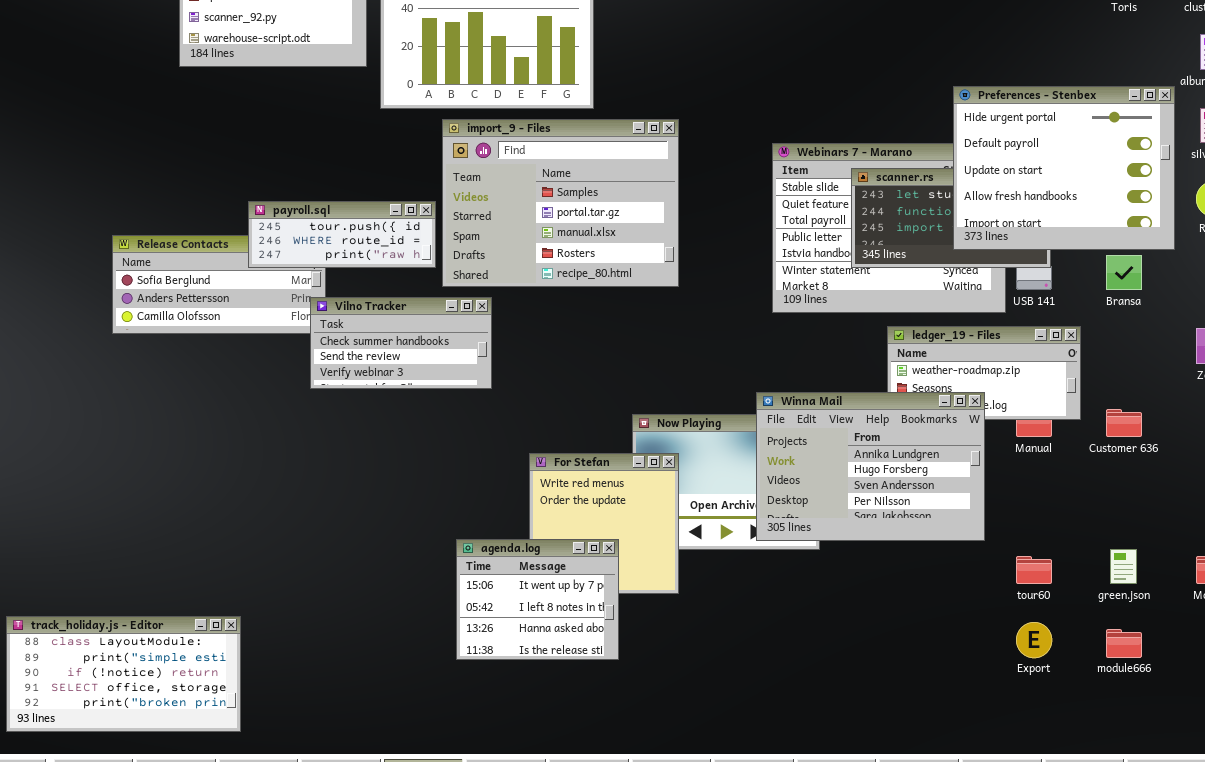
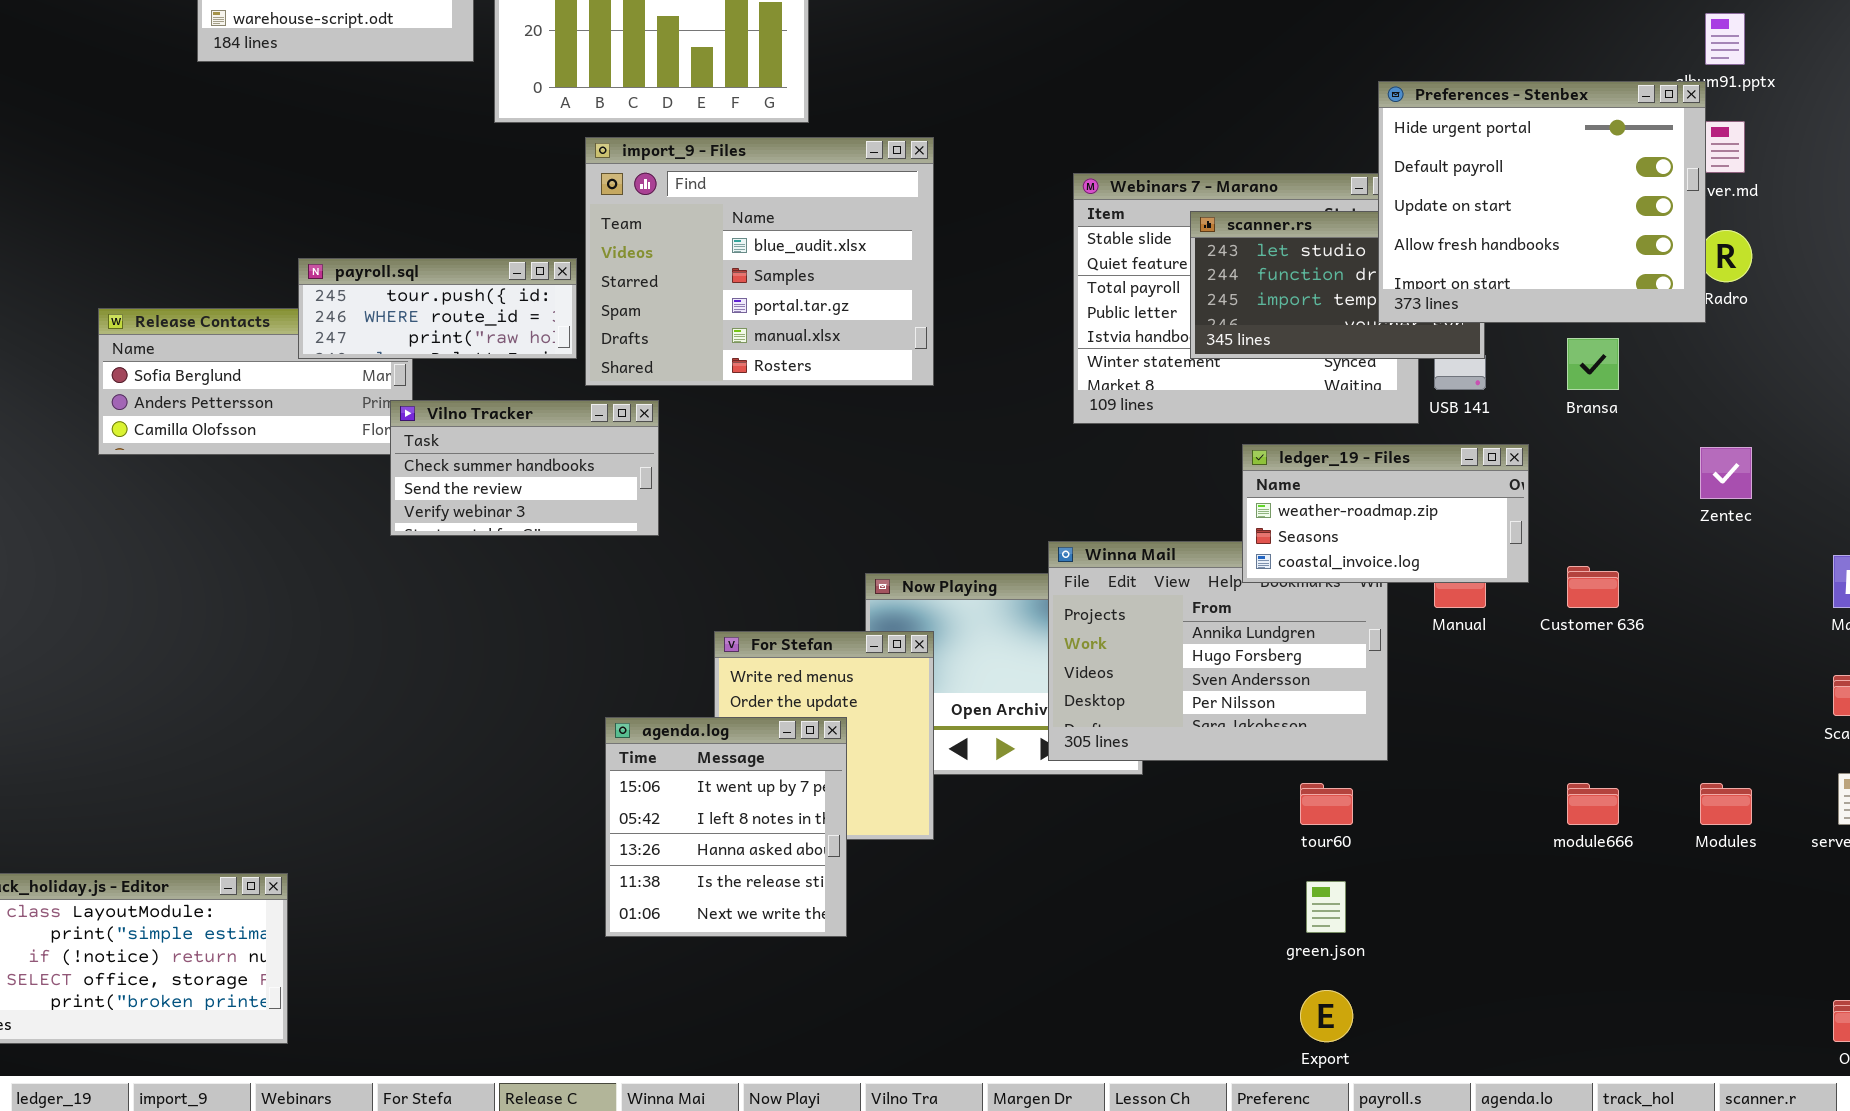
Preferences - Stenbex: [953,86,1175,250] -> [1378,81,1706,323], moved
import_9 - Files: [442,119,679,287] -> [585,137,934,386], scrolled up 1 row
ledger_19 - Files: [887,326,1081,420] -> [1242,444,1529,583], raised
agenda.log: [456,539,619,660] -> [605,717,847,937], resized
green.json: [1110,549,1137,584] -> [1306,881,1346,933], moved
tour60: [1016,556,1052,584] -> [1300,783,1353,825], moved
Export: [1016,622,1052,658] -> [1300,990,1353,1042], moved
module666: [1106,629,1142,658] -> [1567,783,1619,825], moved

